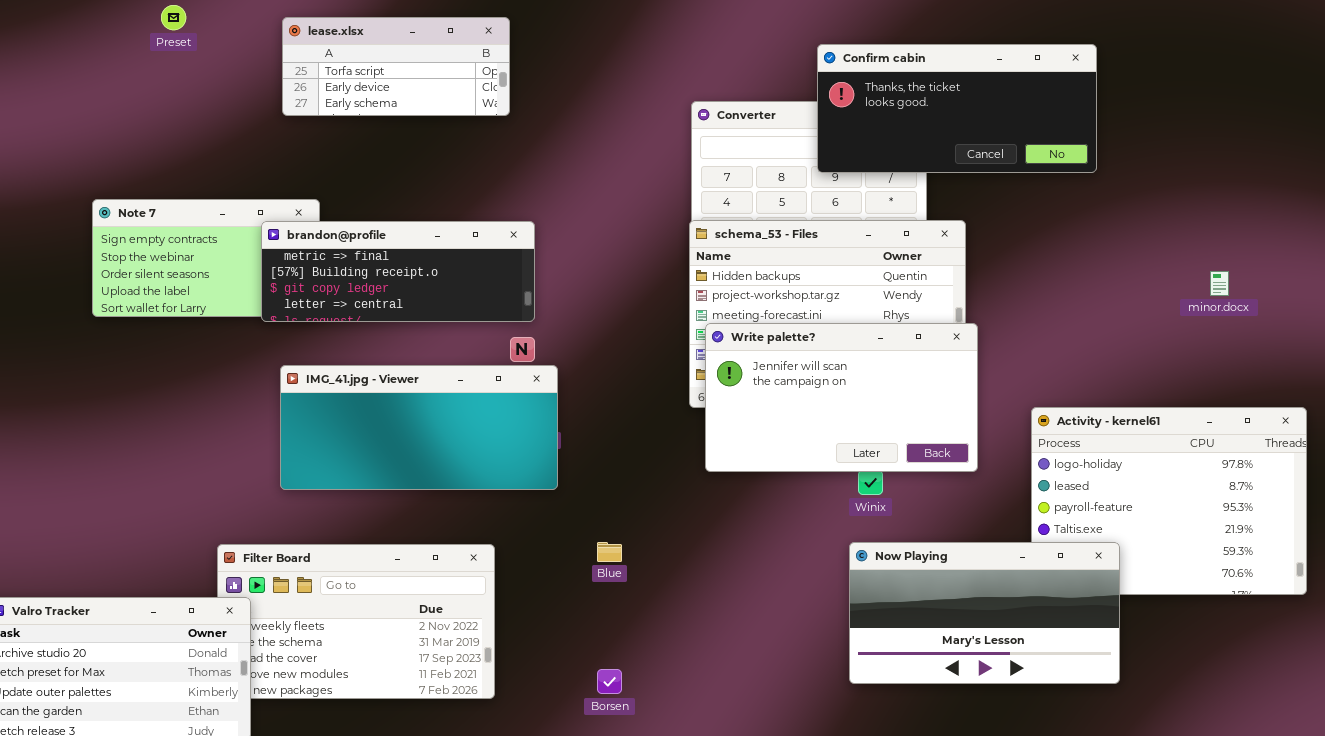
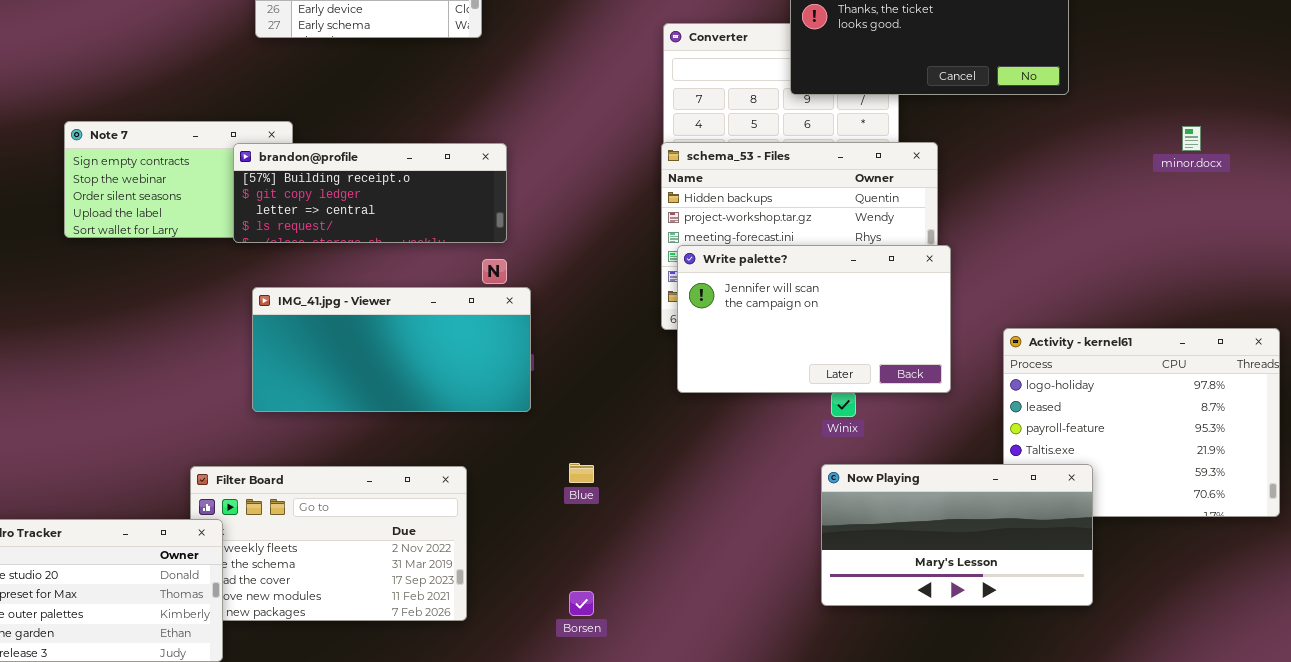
brandon@profile: [261,221,535,322] -> [233,143,507,243], scrolled down 1 row
minor.docx: [1210,271,1229,296] -> [1182,126,1201,151], moved

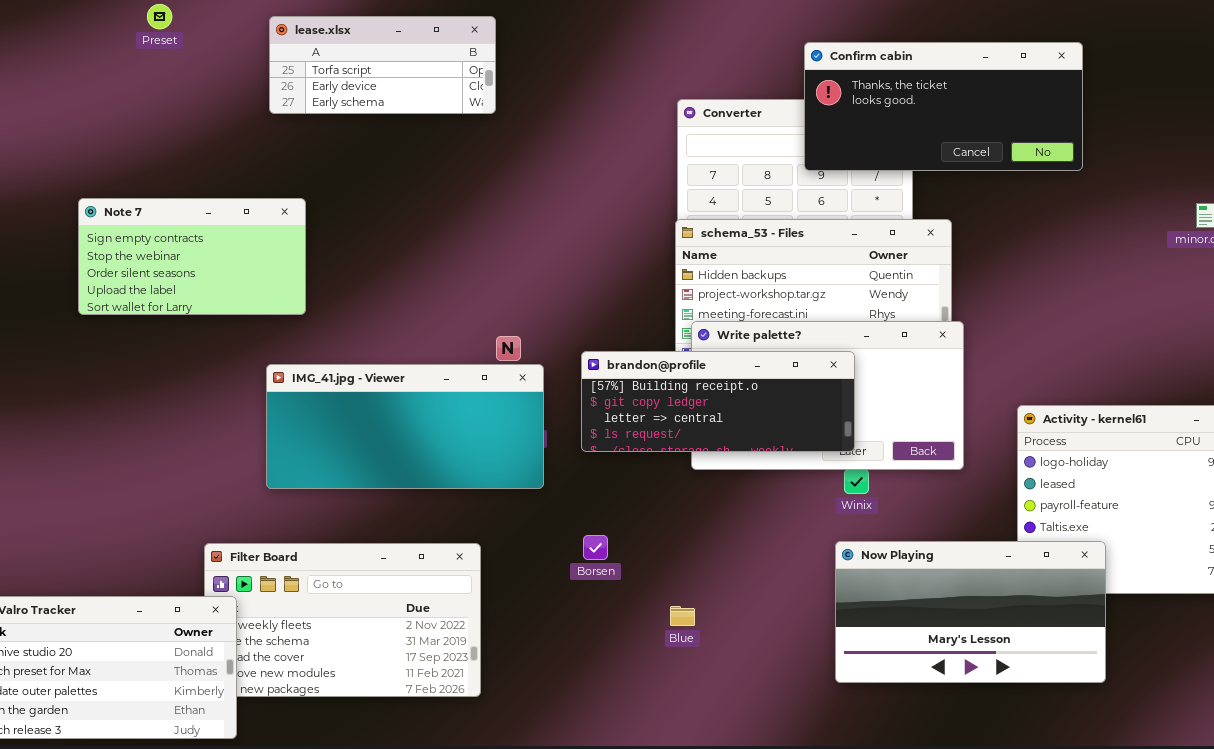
brandon@profile: [233,143,507,243] -> [581,351,855,452], moved
Blue: [569,463,594,483] -> [670,606,695,626], moved
Borsen: [569,591,594,616] -> [583,535,608,560], moved

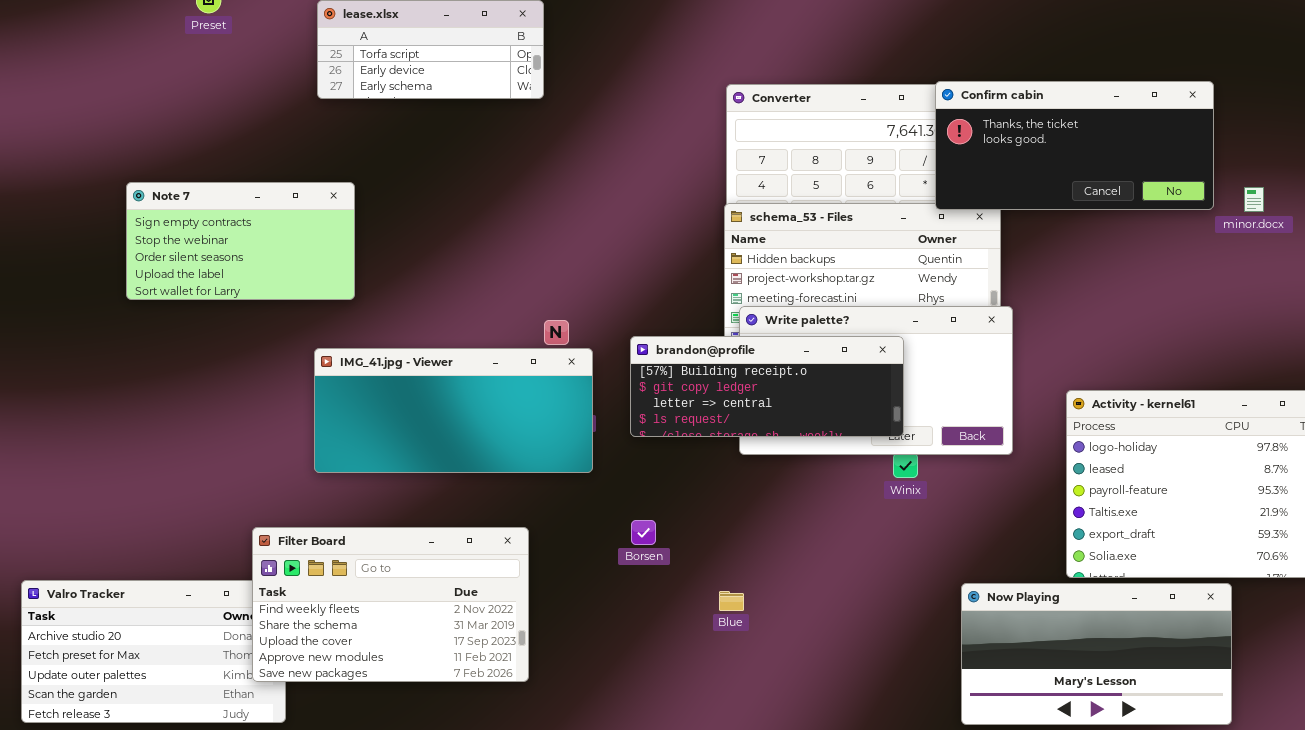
Confirm cabin: [804,42,1083,171] -> [935,81,1214,210], moved
Now Playing: [835,541,1106,683] -> [961,583,1232,725], moved
Filter Board: [204,543,481,697] -> [252,527,529,682], raised

